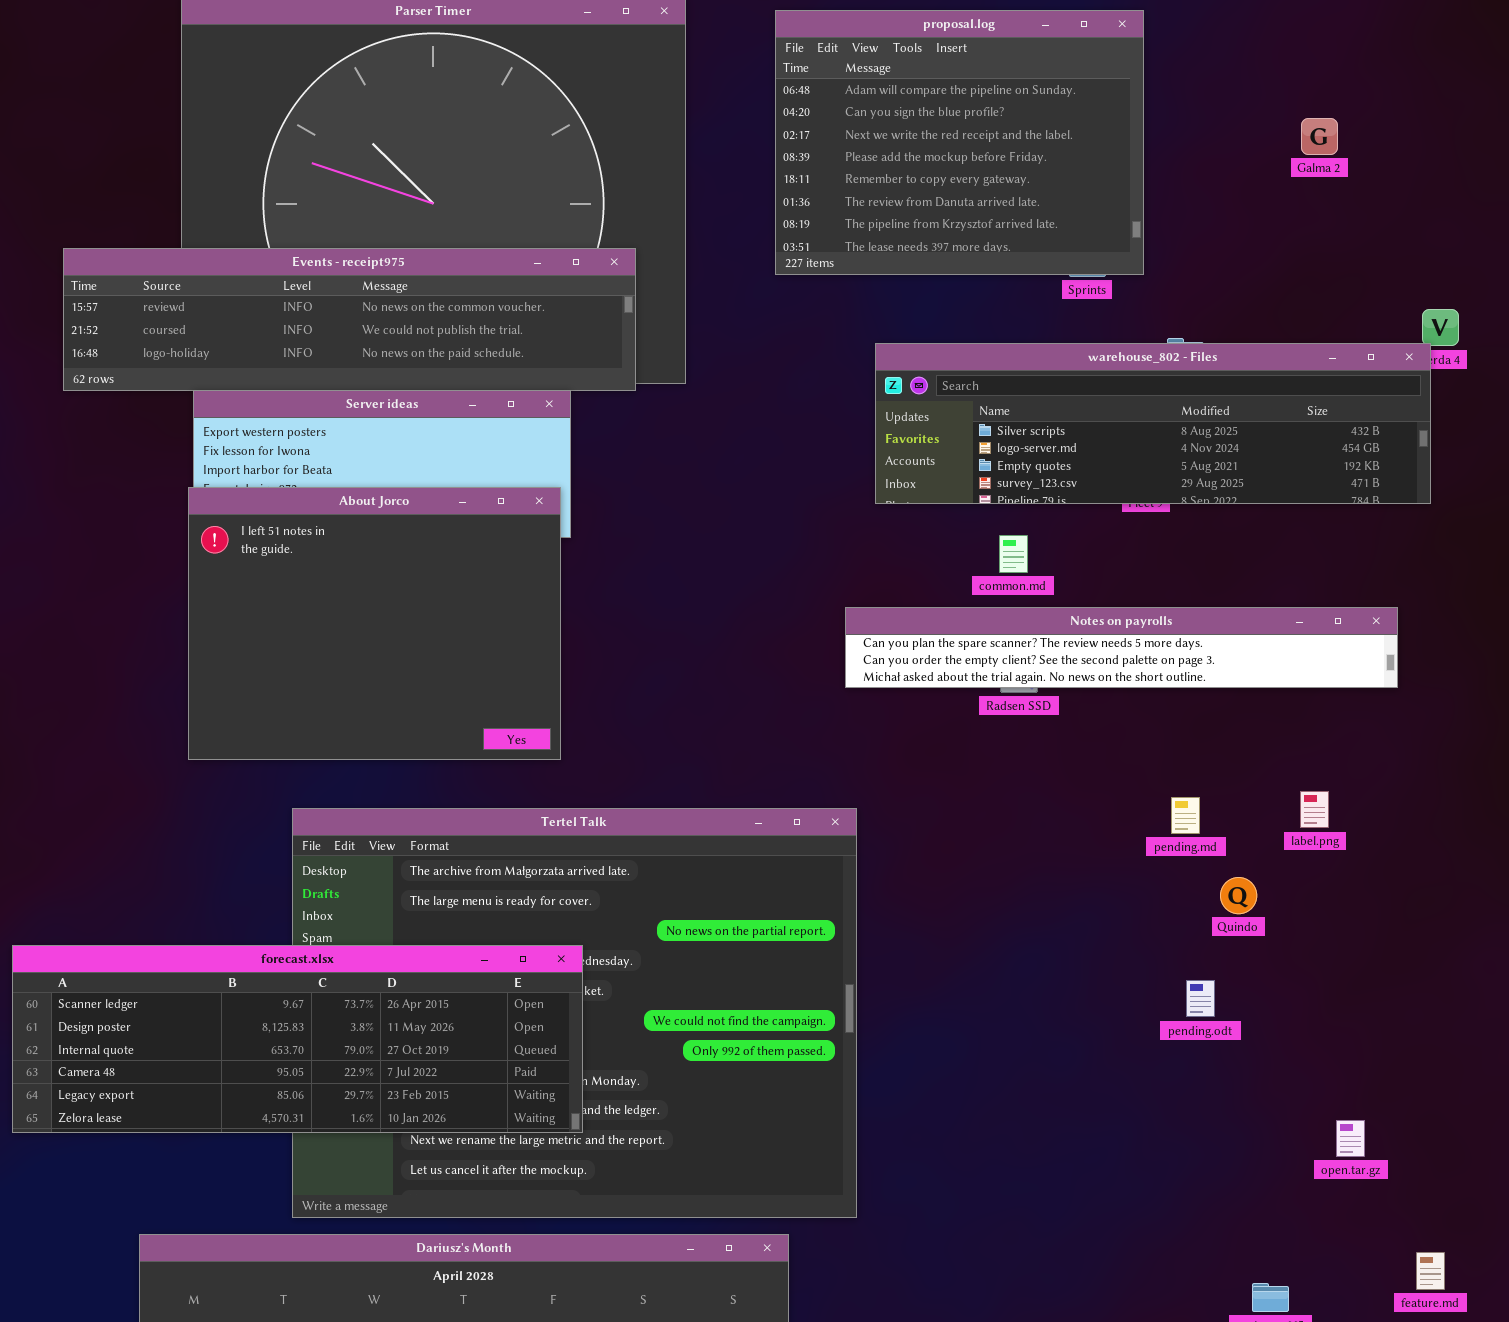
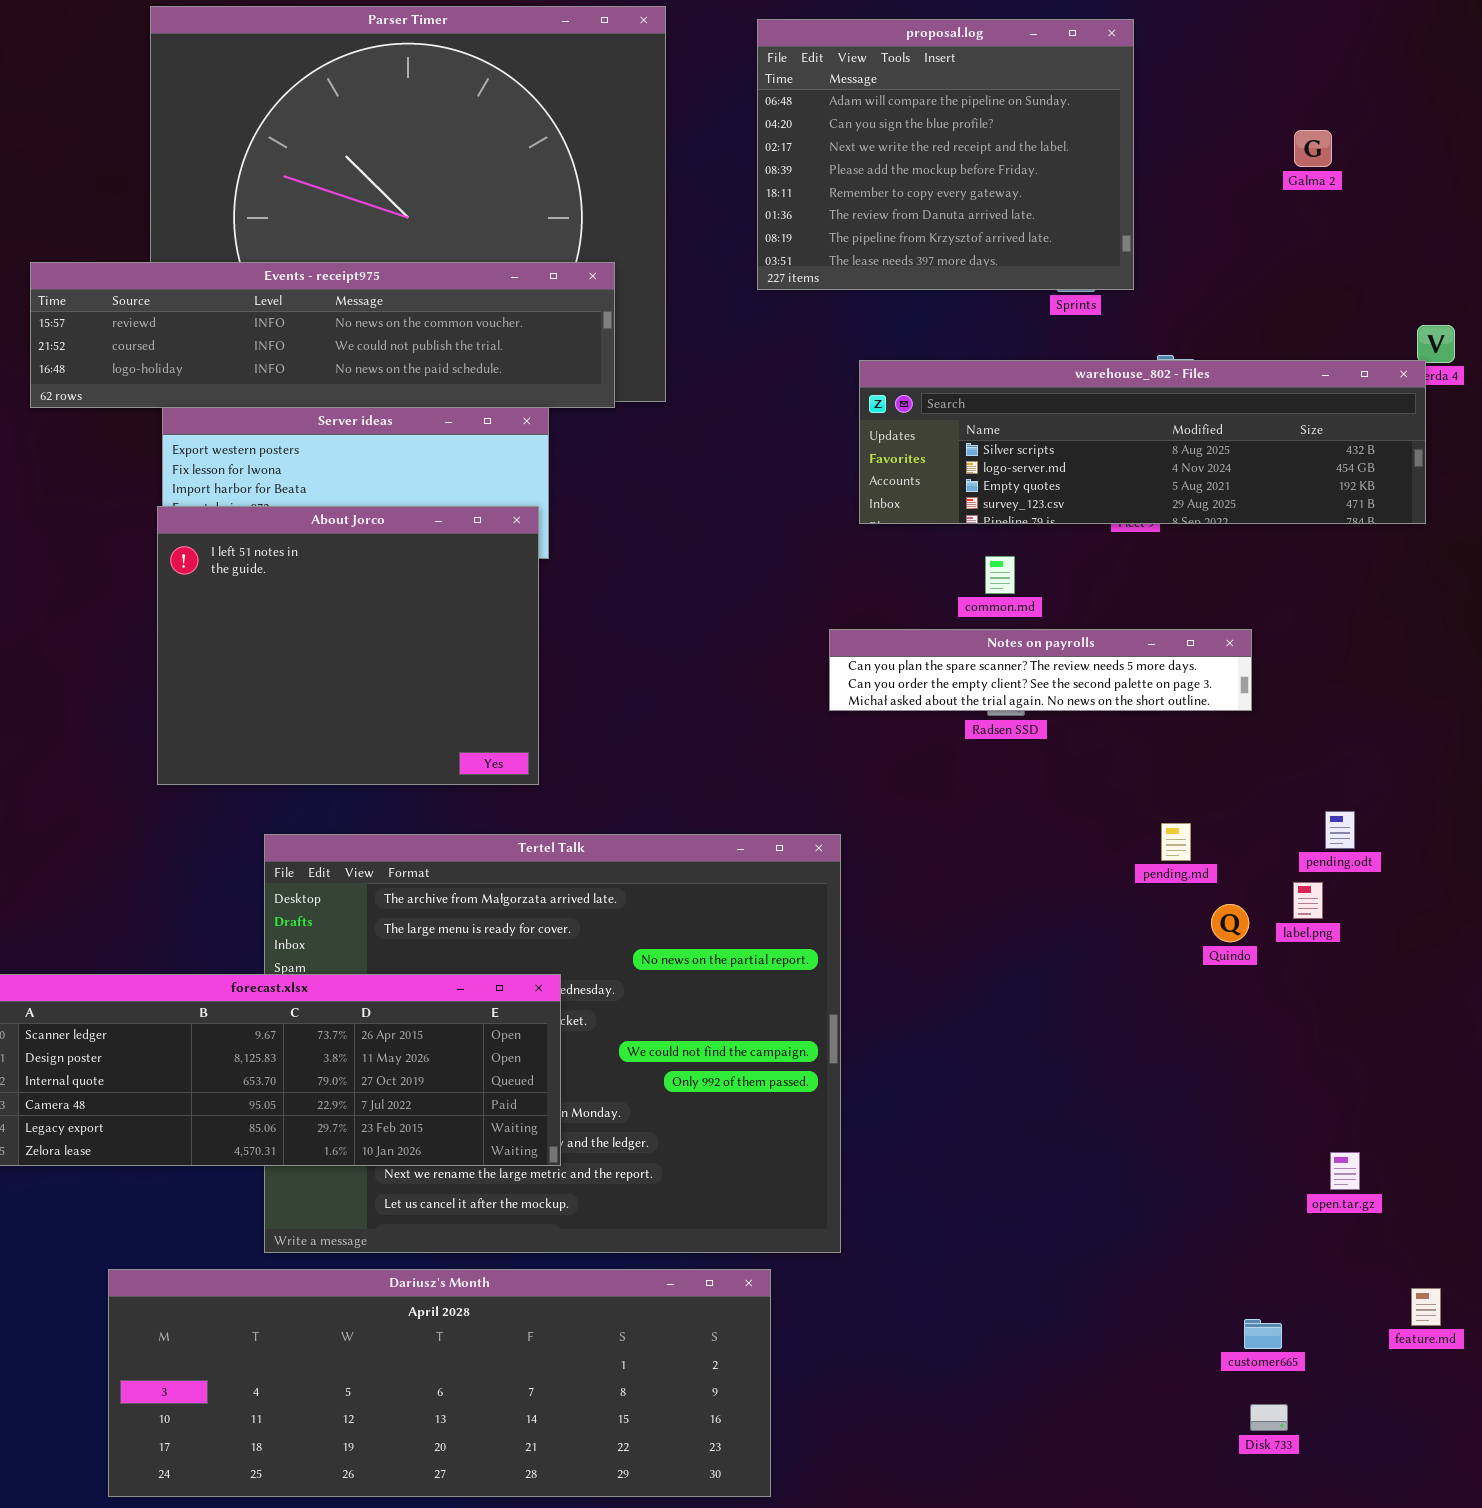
Notes on payrolls: [845,607,1398,688] -> [829,629,1252,711], resized
label.png: [1300,791,1329,828] -> [1293,882,1323,919], moved
pending.odt: [1186,980,1215,1017] -> [1325,811,1355,849], moved

